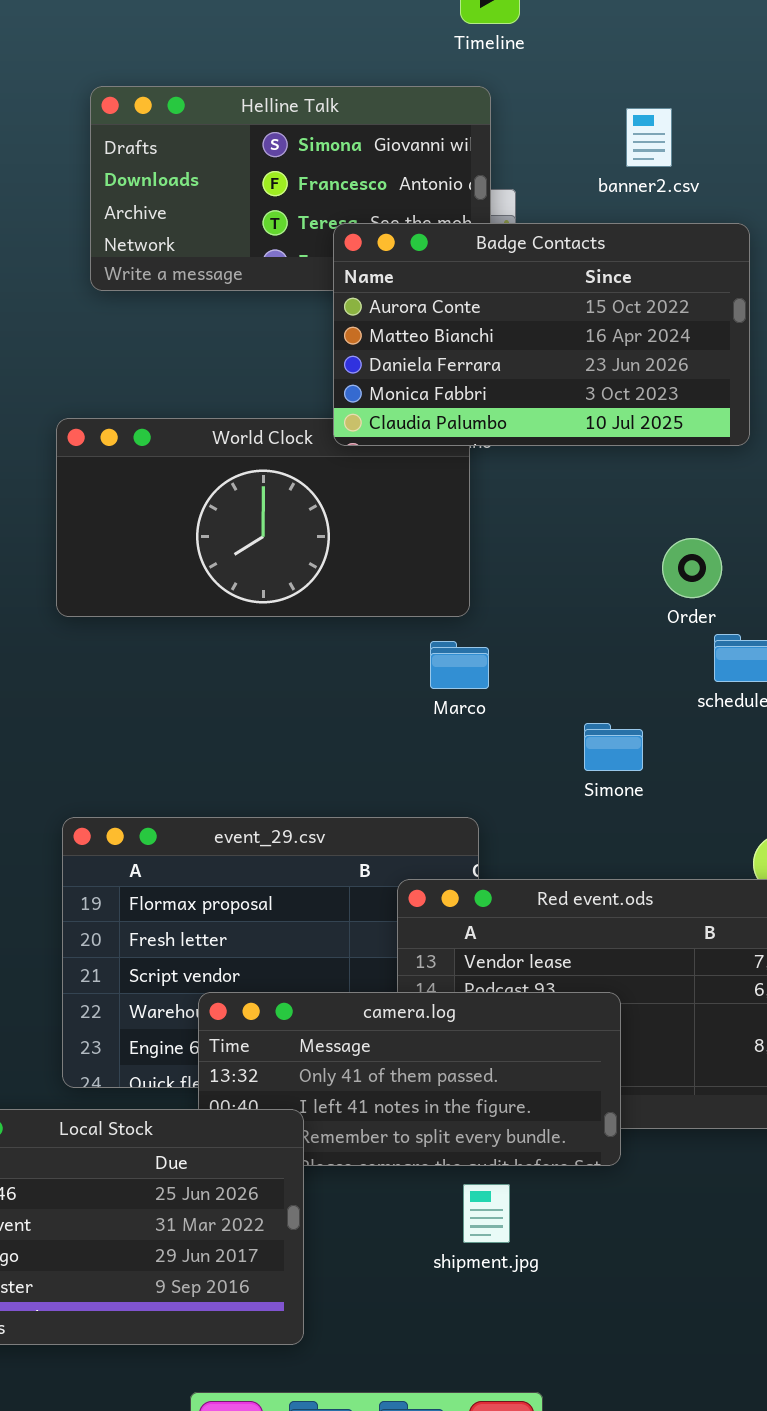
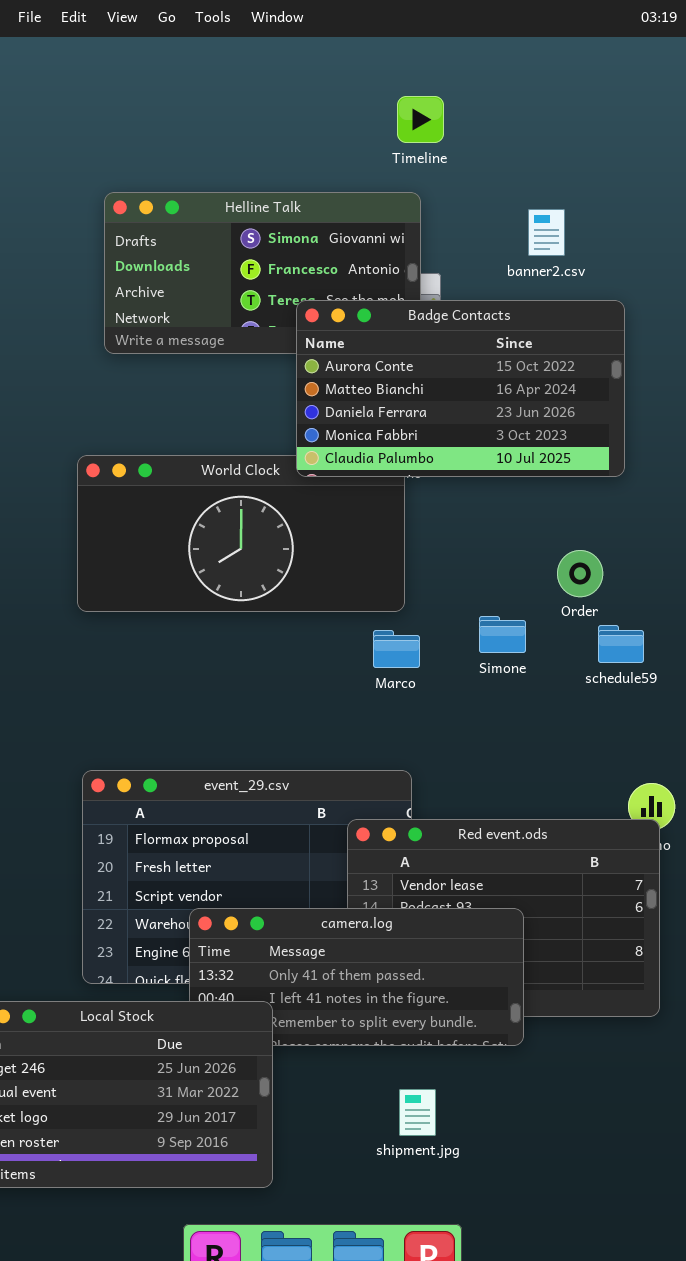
Simone: [584,723,643,771] -> [479,616,526,653], moved
shipment.jpg: [463,1184,510,1243] -> [399,1089,436,1136], moved

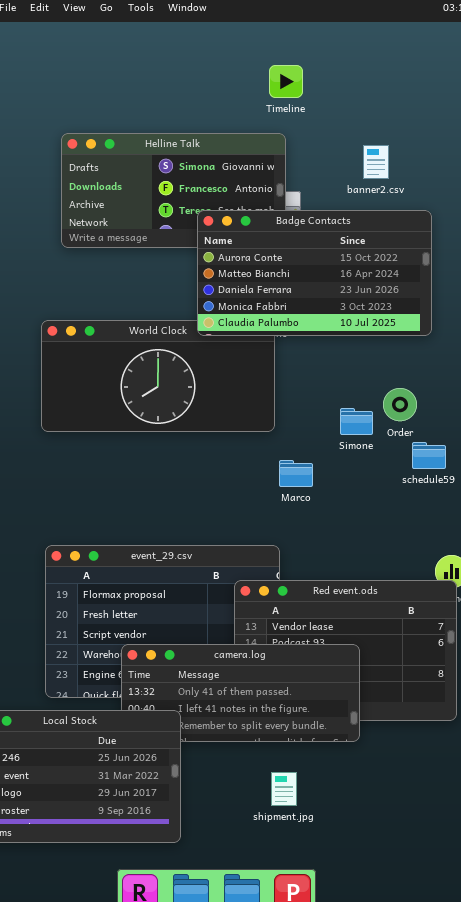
Simone: [479,616,526,653] -> [340,408,373,435], moved
Marco: [373,630,420,668] -> [279,460,313,487], moved

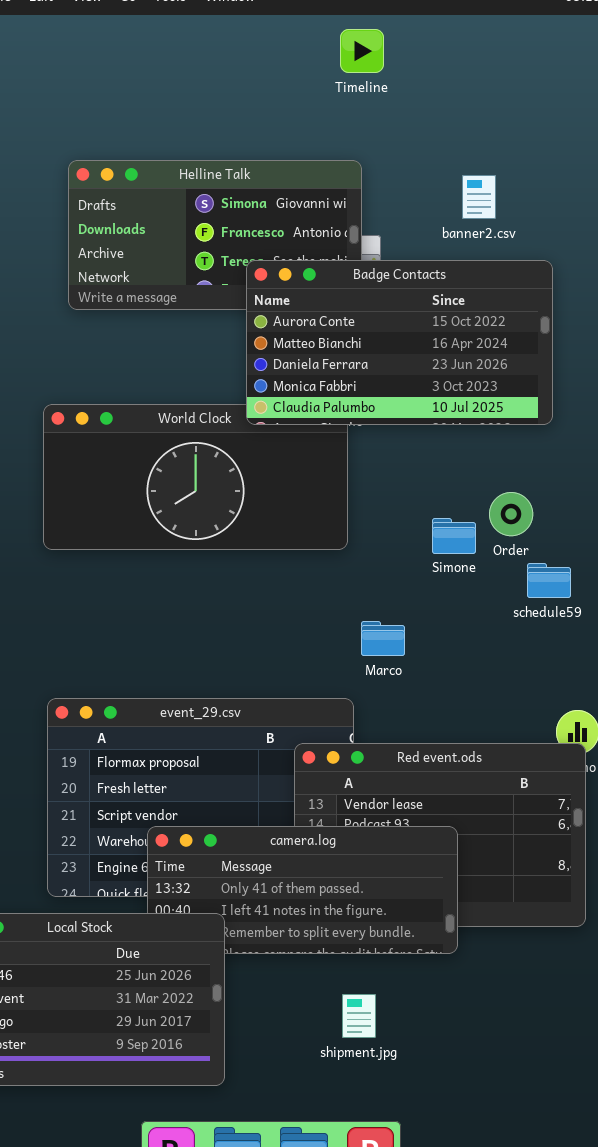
Timeline: [269,65,303,98] -> [340,29,384,73], moved
Marco: [279,460,313,487] -> [361,621,405,656], moved

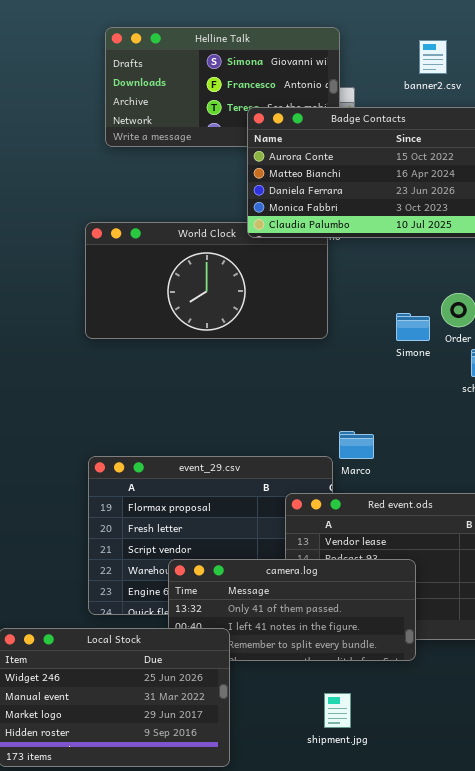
Marco: [361,621,405,656] -> [339,431,374,459], moved

